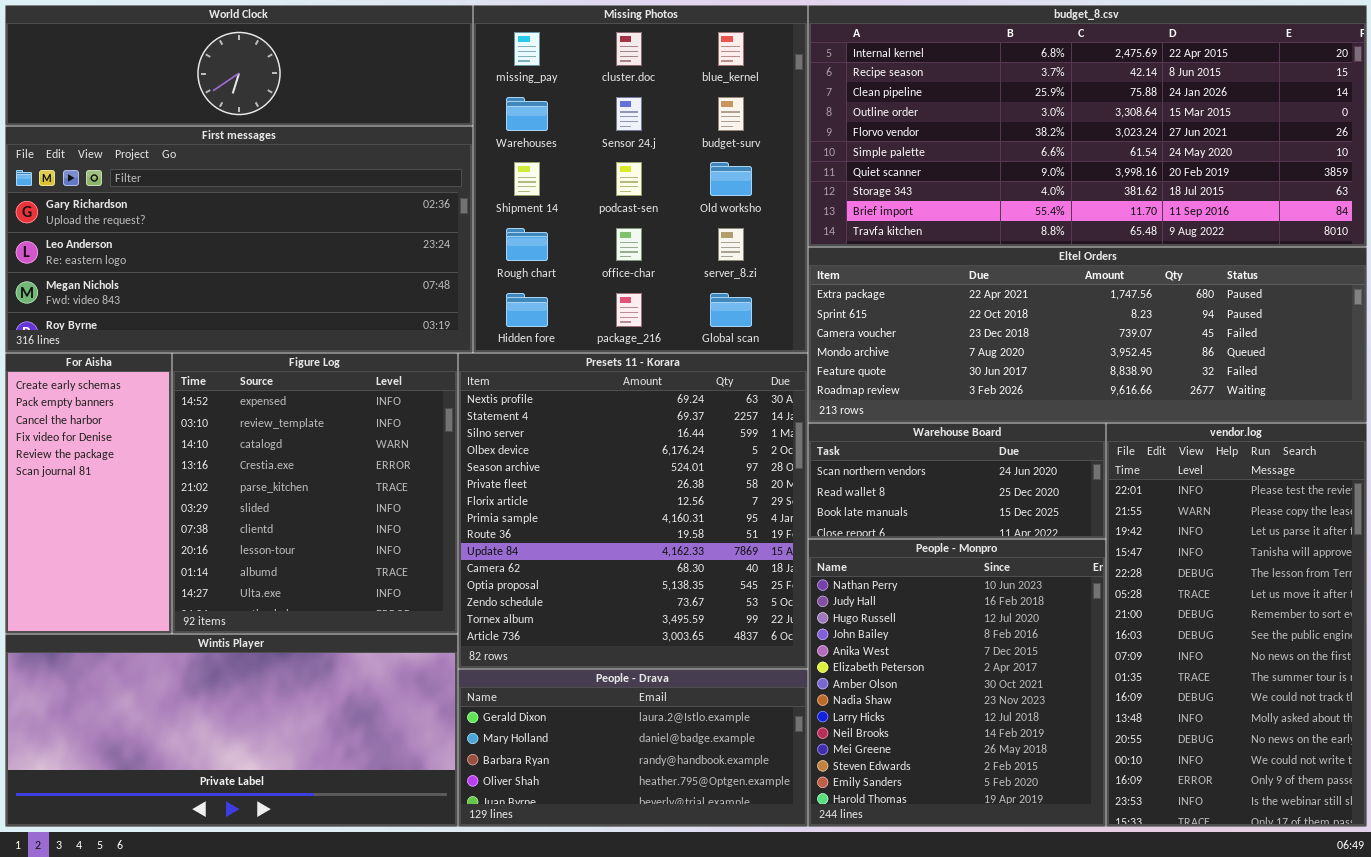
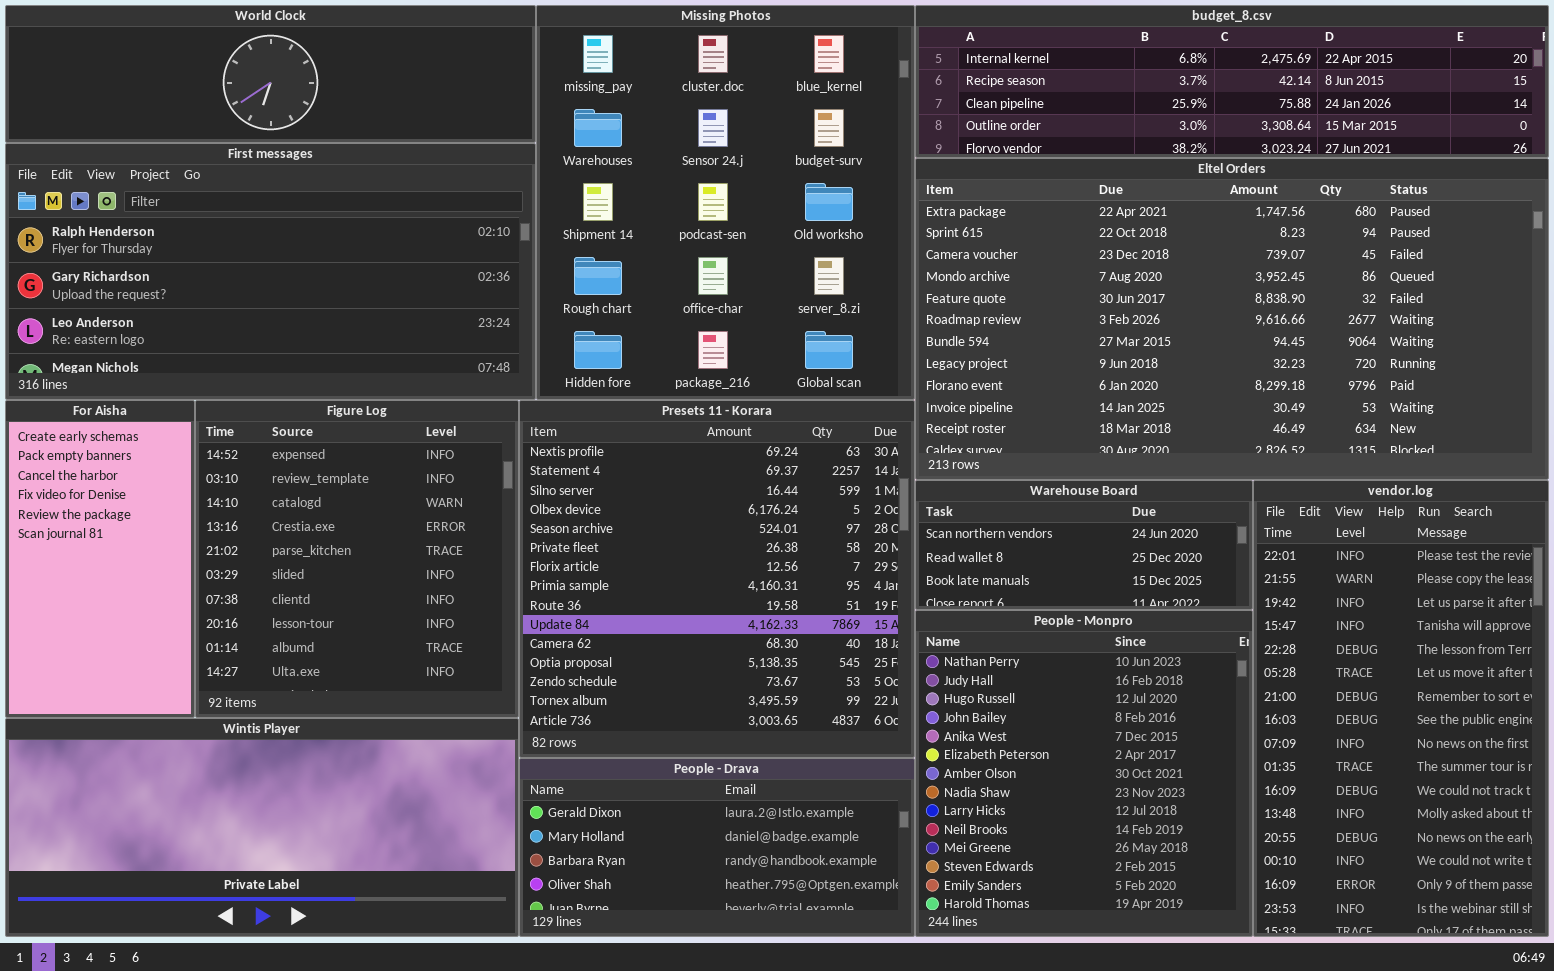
budget_8.csv: [808,5,1367,247] -> [915,5,1549,158], resized
First messages: [5,126,473,353] -> [5,143,536,400], scrolled up 1 row
Eltel Orders: [808,247,1367,423] -> [915,158,1549,480], resized

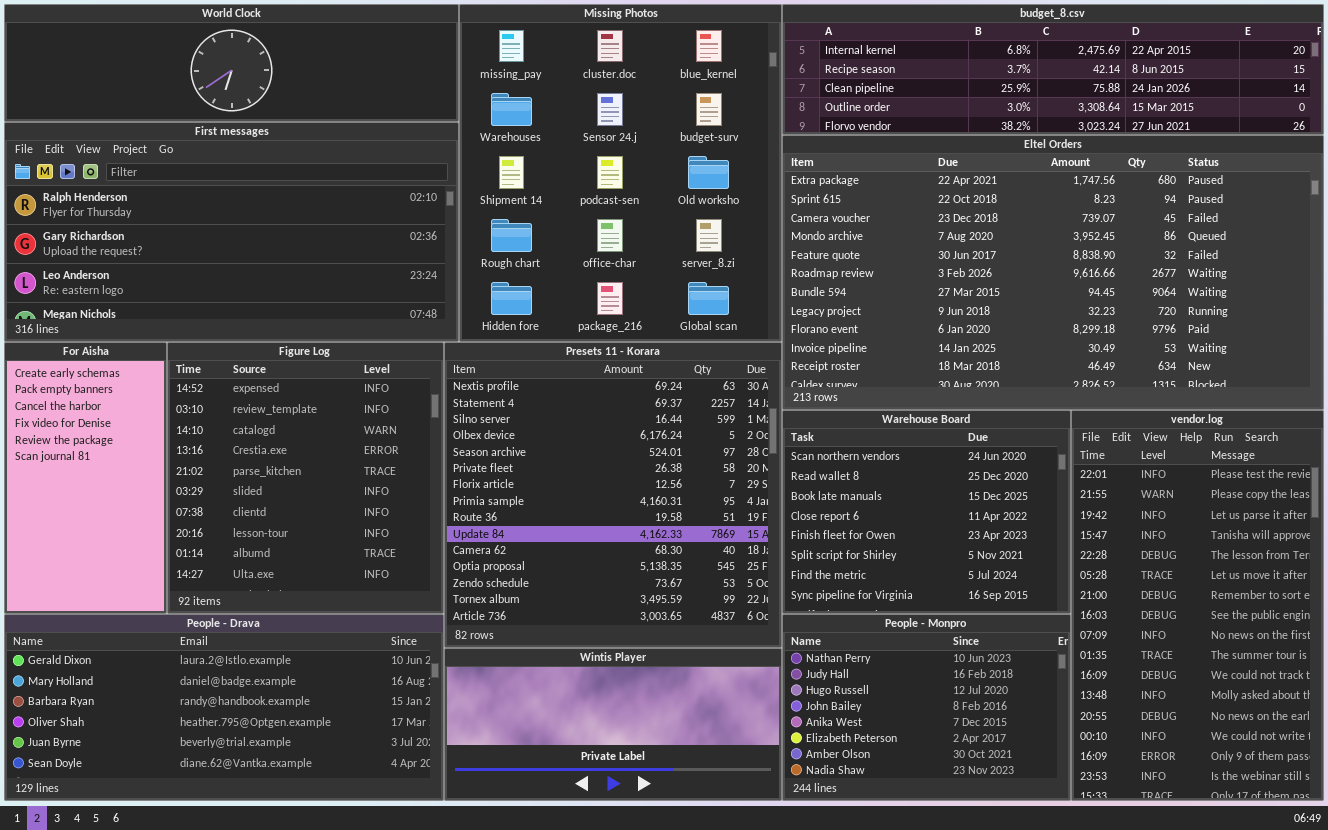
Warehouse Board: [915,480,1253,610] -> [782,410,1071,614], resized
People - Monpro: [915,610,1253,937] -> [782,614,1071,801], resized
Wintis Player: [5,718,519,937] -> [444,648,782,801], moved, resized
People - Drava: [519,758,915,937] -> [4,614,444,801], moved, resized

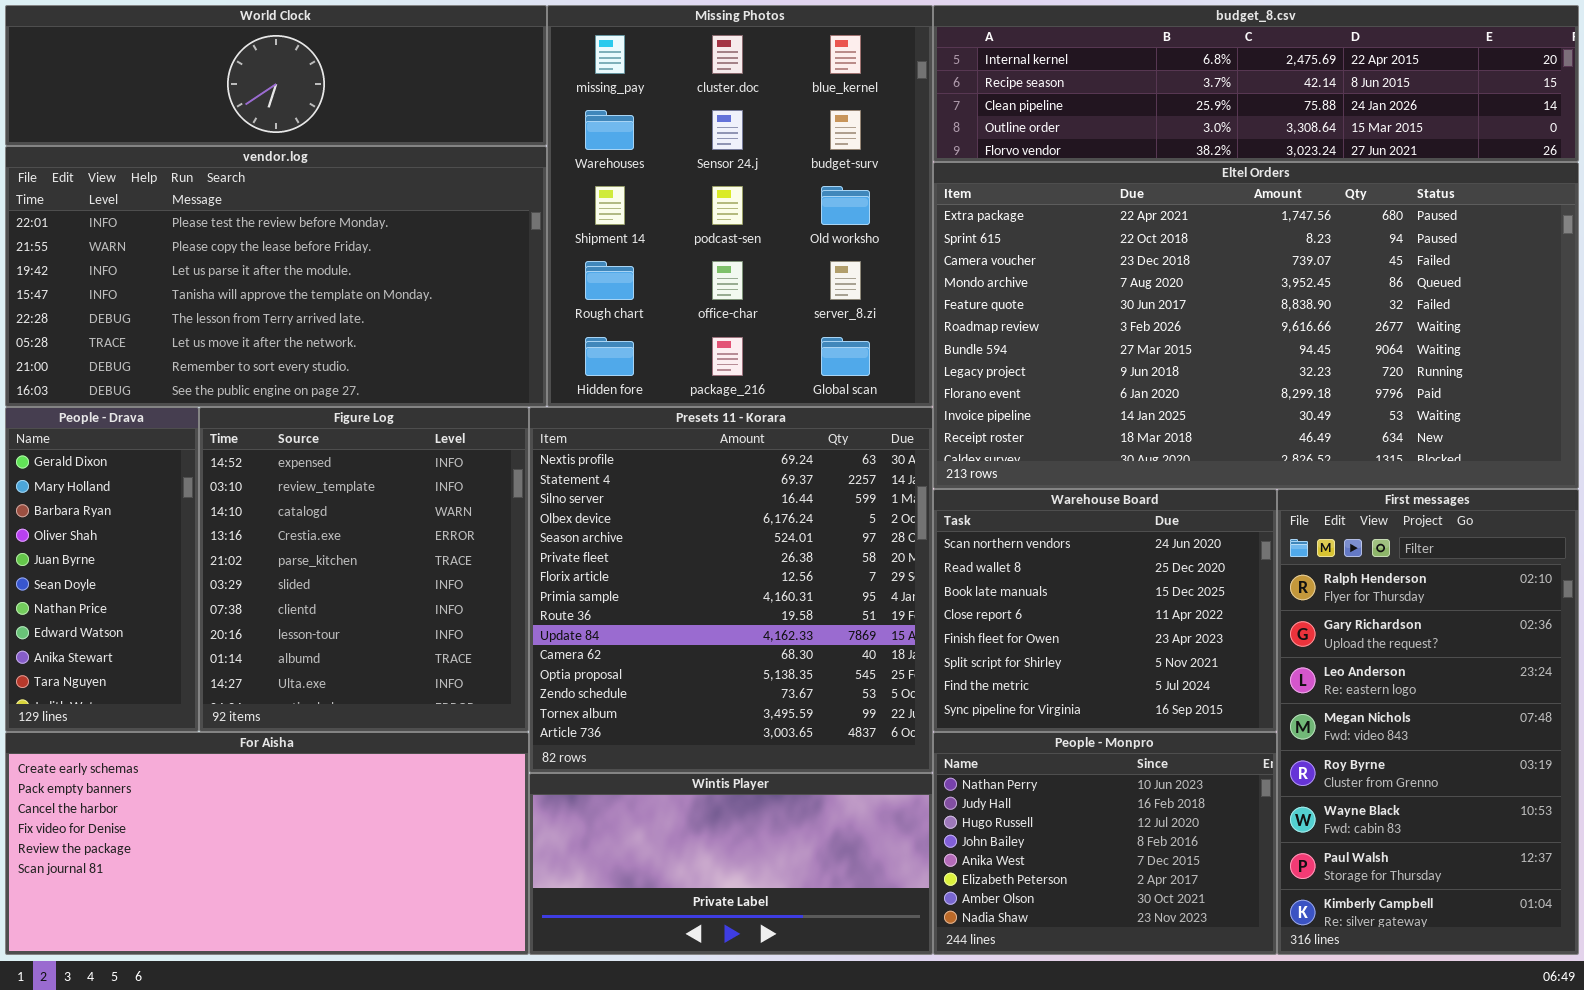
First messages: [4,122,459,342] -> [1277,489,1579,955], moved, resized
For Aisha: [4,342,167,614] -> [5,732,529,955], moved, resized
vendor.log: [1071,410,1324,801] -> [5,146,547,407], moved, resized
People - Drava: [4,614,444,801] -> [5,407,199,732], moved, resized

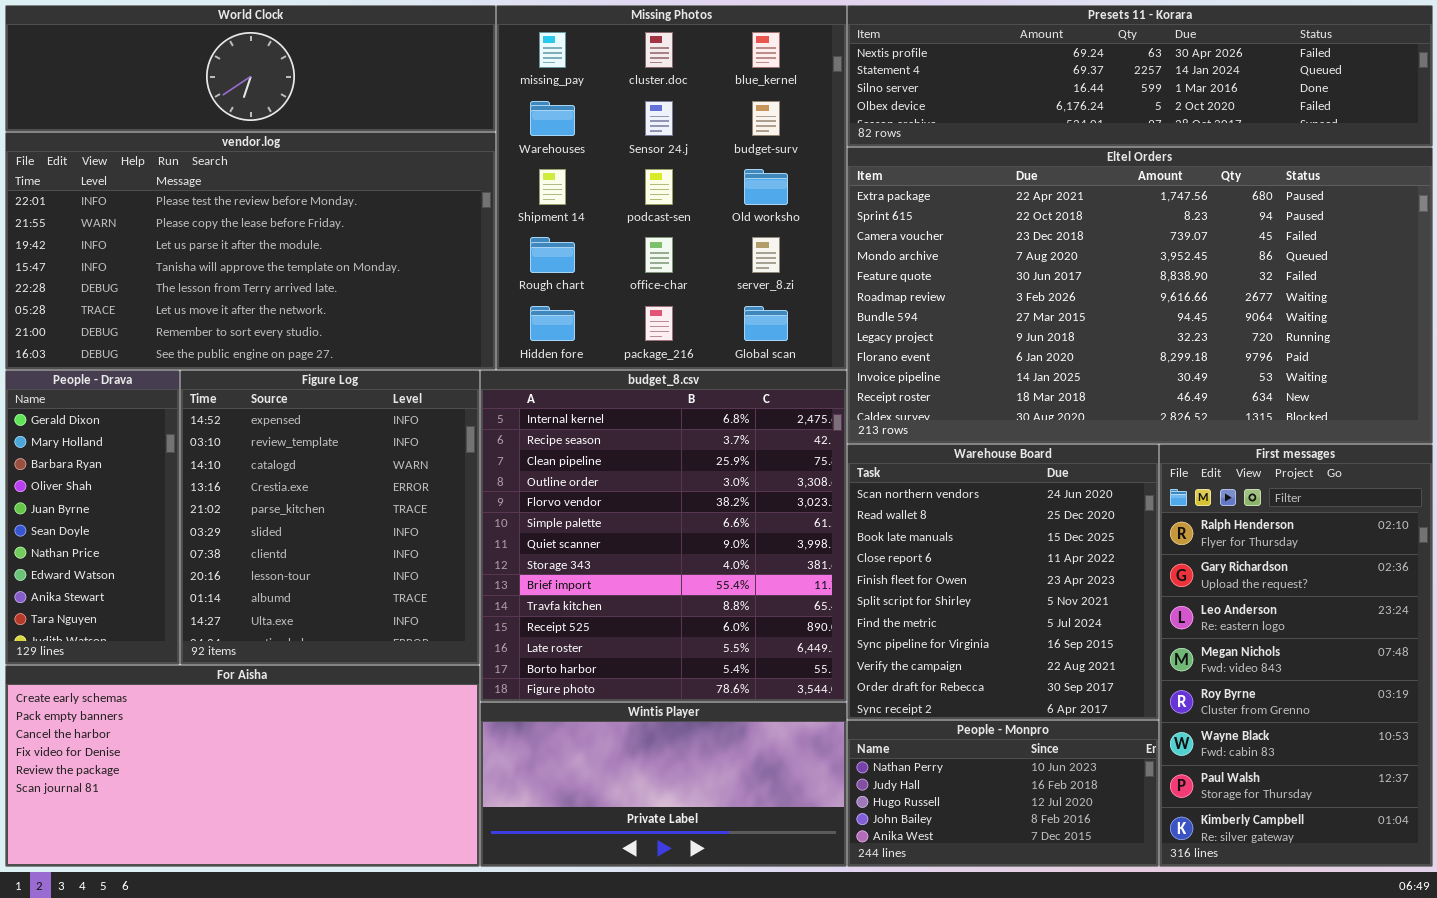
budget_8.csv: [933,5,1579,162] -> [480,370,847,702], moved, resized
Presets 11 - Korara: [529,407,933,773] -> [847,5,1433,147], moved, resized
Warehouse Board: [933,489,1277,732] -> [847,444,1159,720], resized
People - Monpro: [933,732,1277,955] -> [847,720,1159,867], resized

